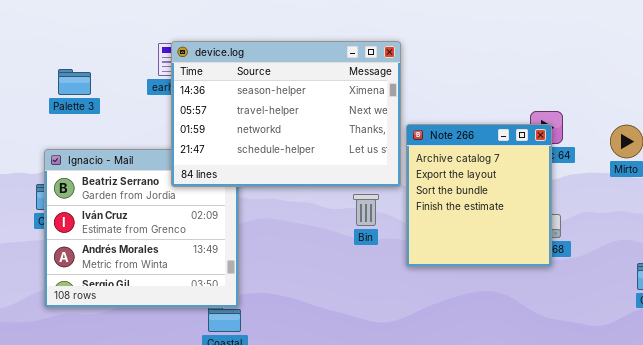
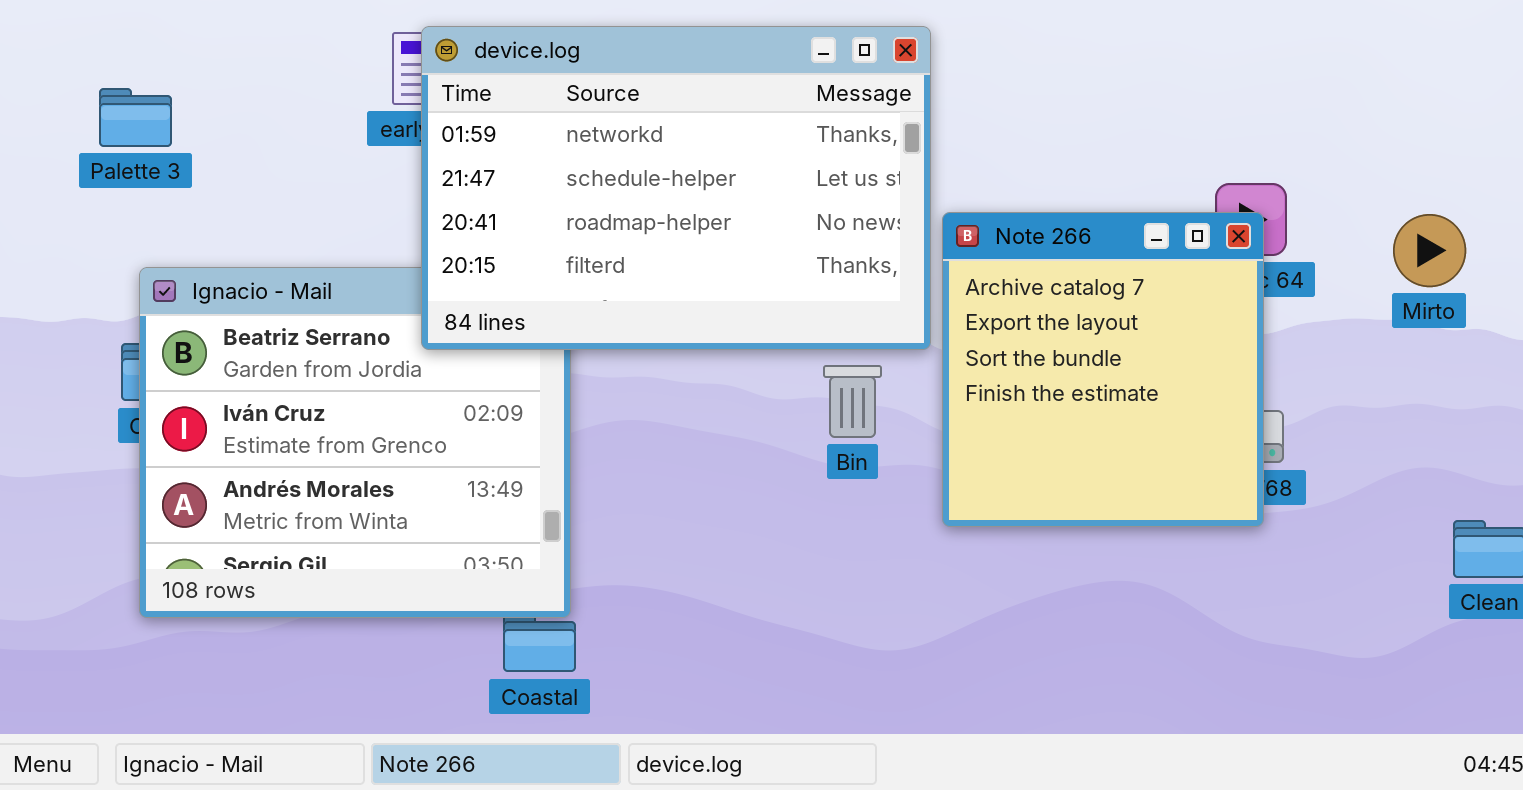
device.log: [171,41,401,187] -> [421,26,931,350], scrolled down 2 rows
Palette 3: [58,69,91,95] -> [99,88,172,147], moved

